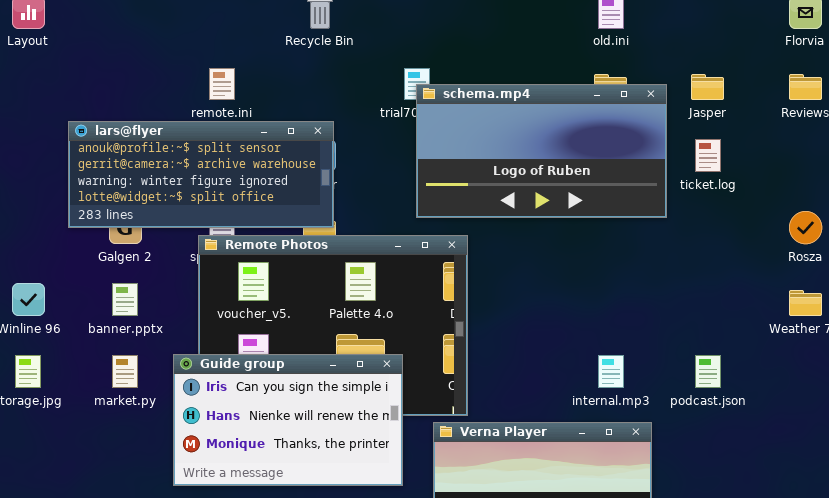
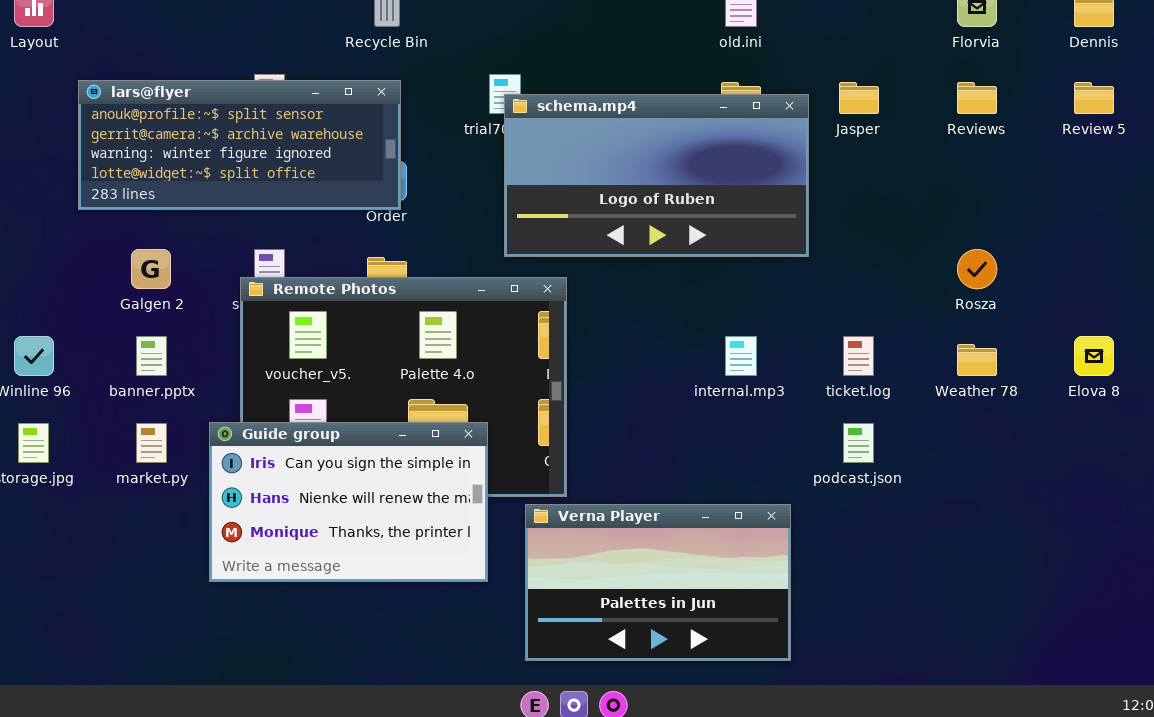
lars@flyer: [68,121,334,228] -> [78,80,401,210], moved
ticket.log: [695,139,721,172] -> [843,336,874,376], moved
internal.mp3: [598,355,624,388] -> [725,336,757,376], moved

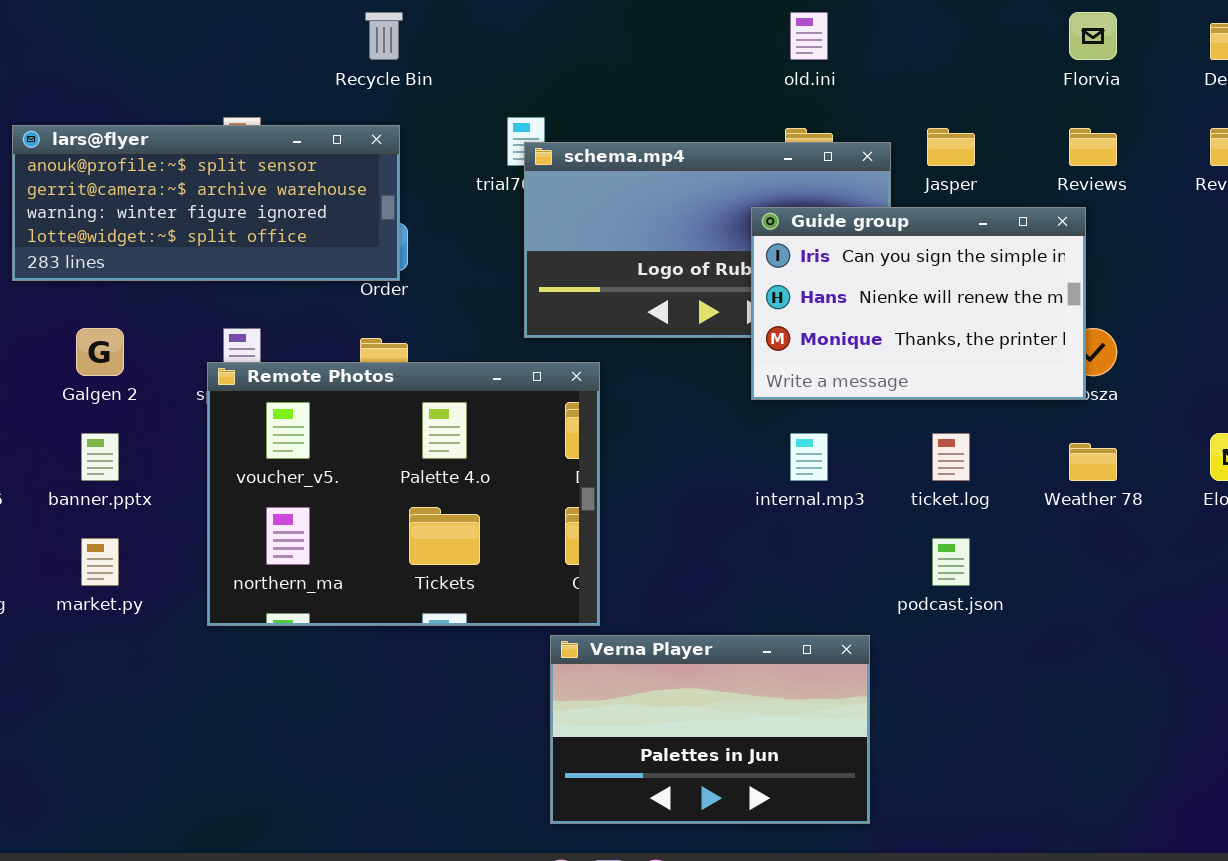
Guide group: [209,422,488,582] -> [751,207,1086,400], moved

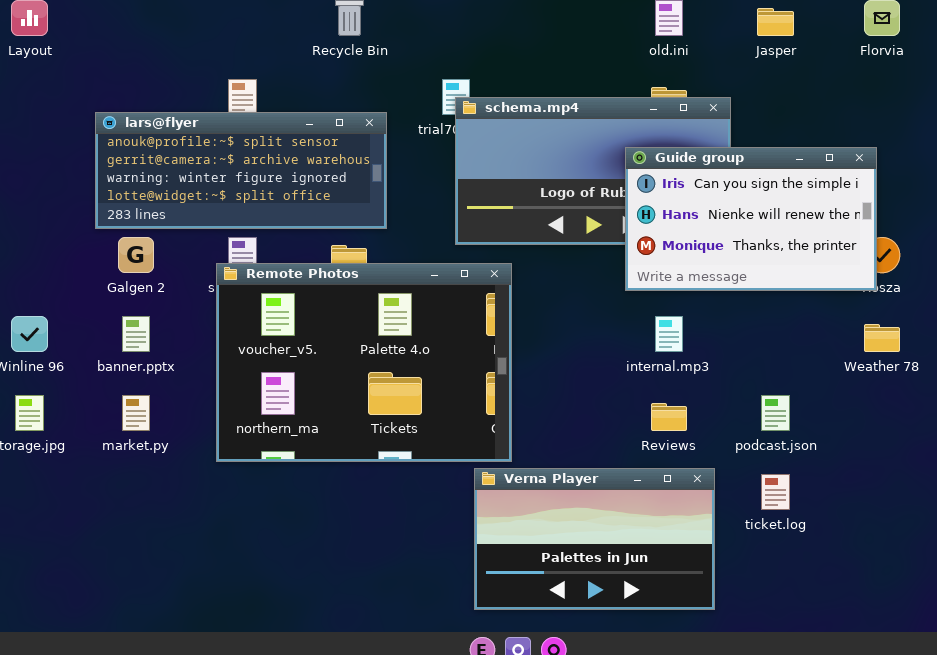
lars@flyer: [12,125,400,281] -> [95,112,387,229], moved
Jasper: [927,128,975,166] -> [757,8,794,36], moved
Reviews: [1069,128,1117,166] -> [651,403,687,431], moved
ticket.log: [932,433,970,481] -> [761,474,790,510], moved

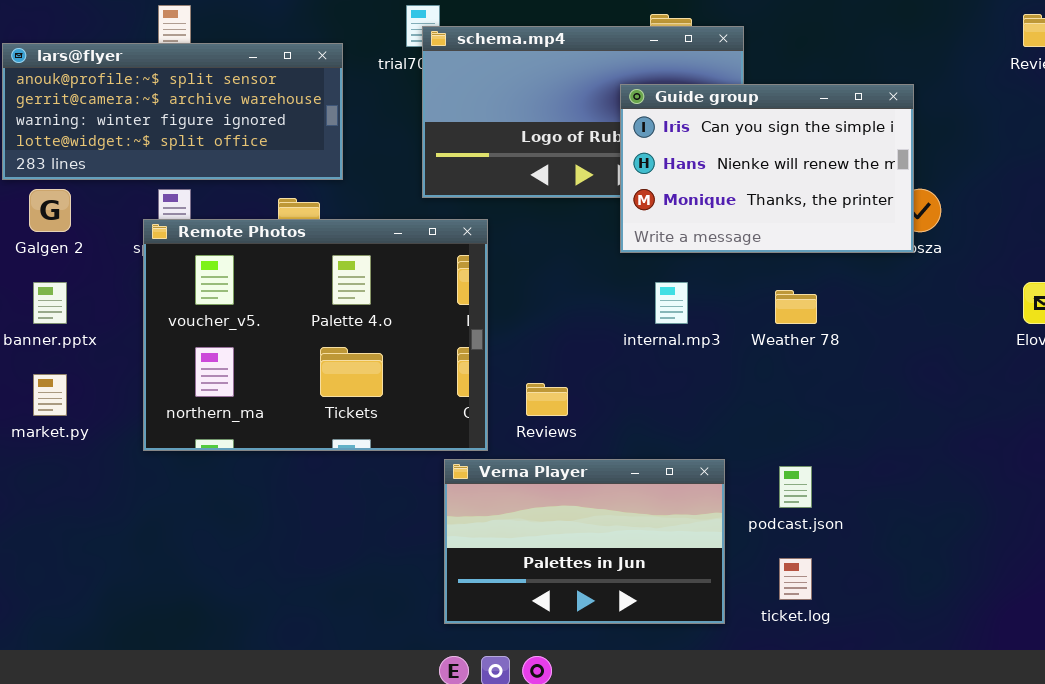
Weather 78: [864,324,900,352] -> [775,290,817,324], moved
podcast.json: [761,395,790,431] -> [779,466,812,508], moved
Reviews: [651,403,687,431] -> [526,383,568,416], moved
ticket.log: [761,474,790,510] -> [779,558,812,600], moved

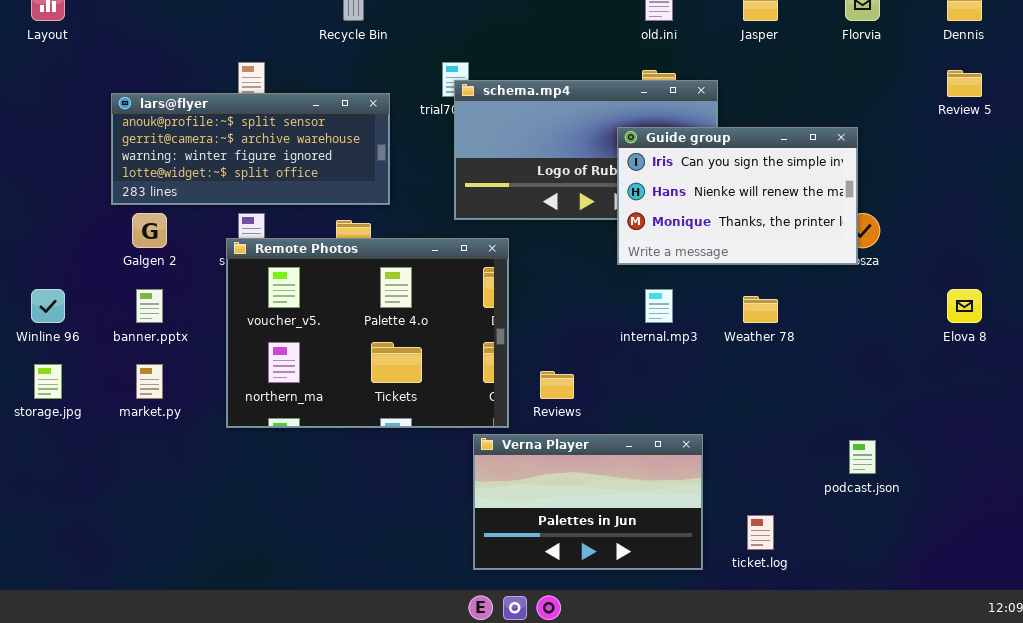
podcast.json: [779,466,812,508] -> [849,440,876,474], moved

